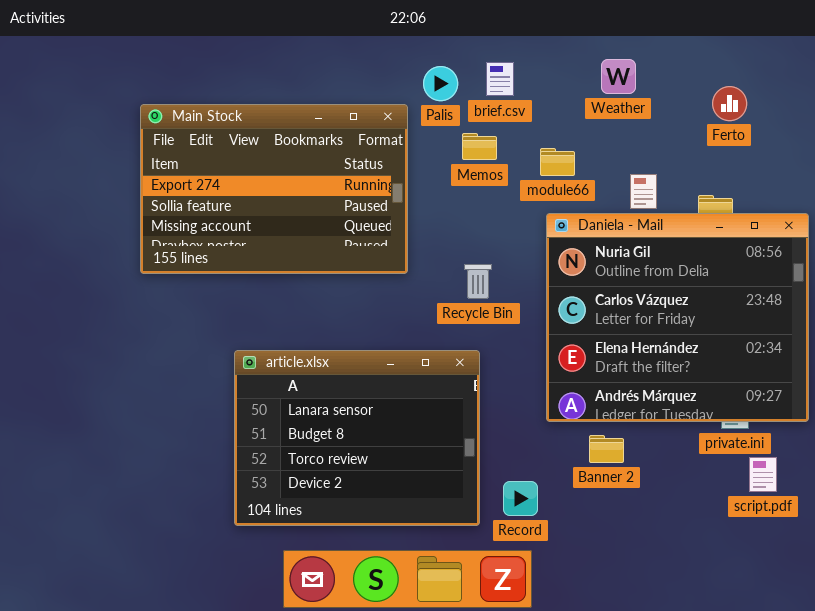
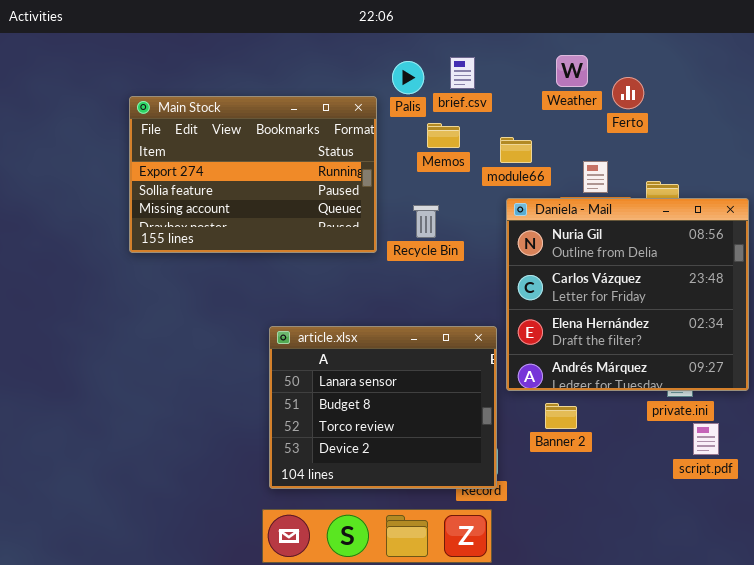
Ferto: [712,86,747,121] -> [612,77,644,109], moved
Recycle Bin: [464,264,492,299] -> [413,205,439,238], moved
article.xlsx: [234,350,480,526] -> [269,326,497,489], moved

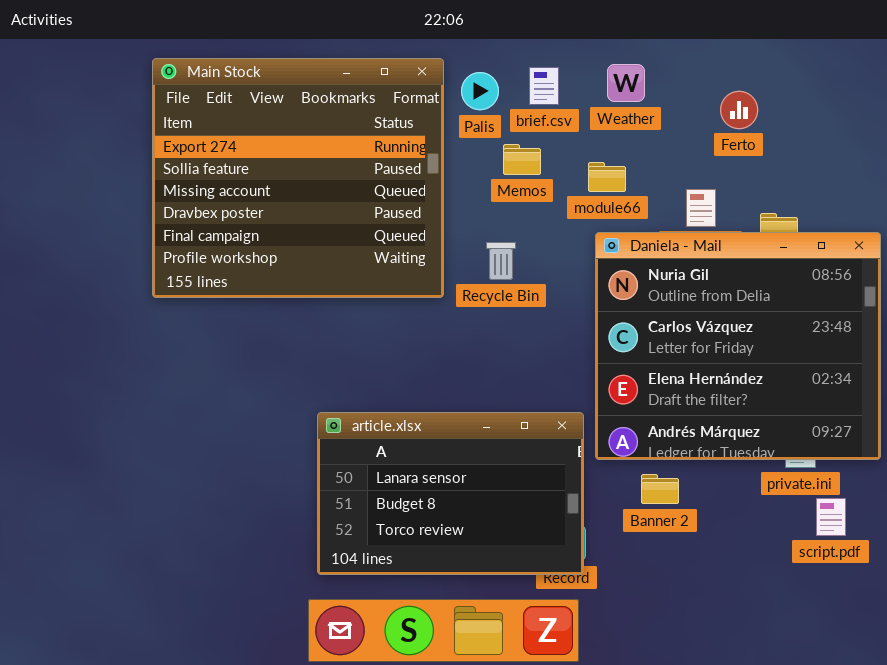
Weather: [556,55,588,87] -> [607,64,645,102], moved
Main Stock: [129,96,377,253] -> [152,58,444,298], resized
article.xlsx: [269,326,497,489] -> [317,412,584,575], resized

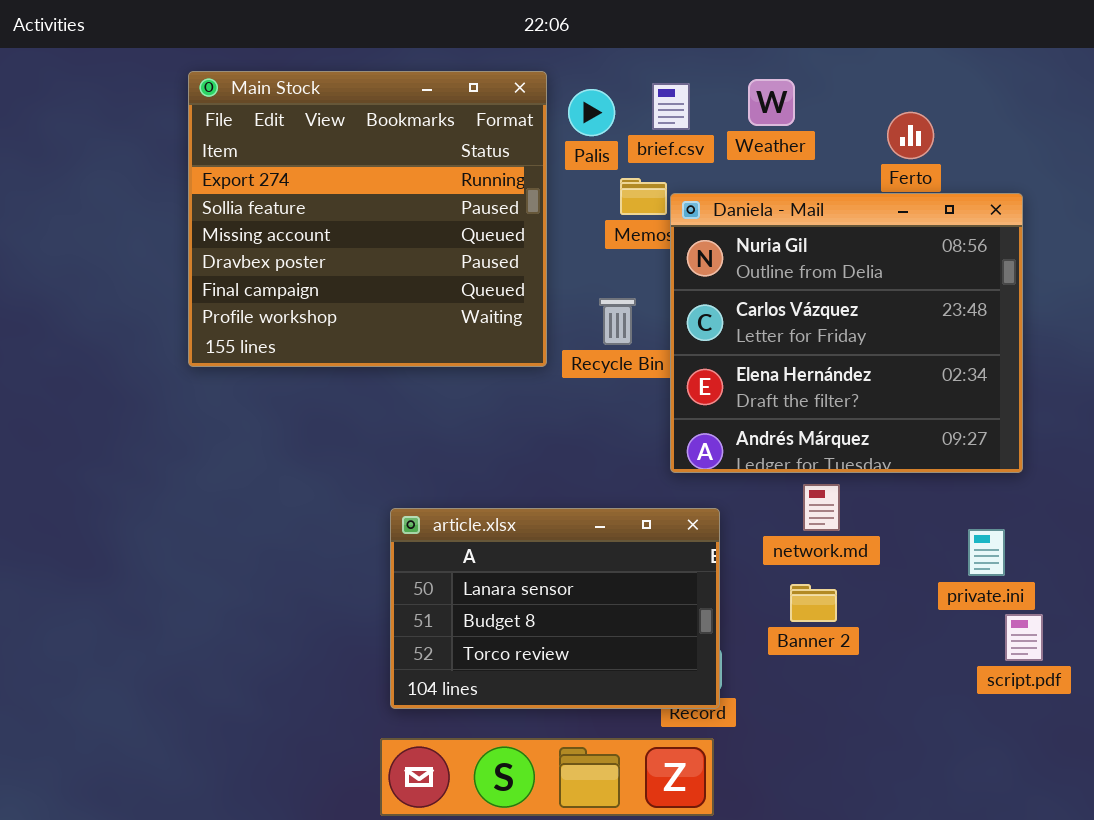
Daniela - Mail: [595,232,881,460] -> [670,193,1023,473], moved

